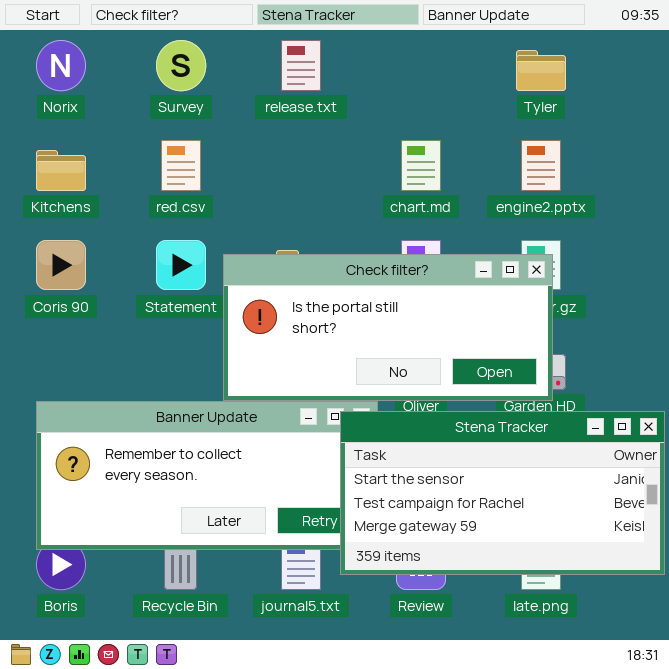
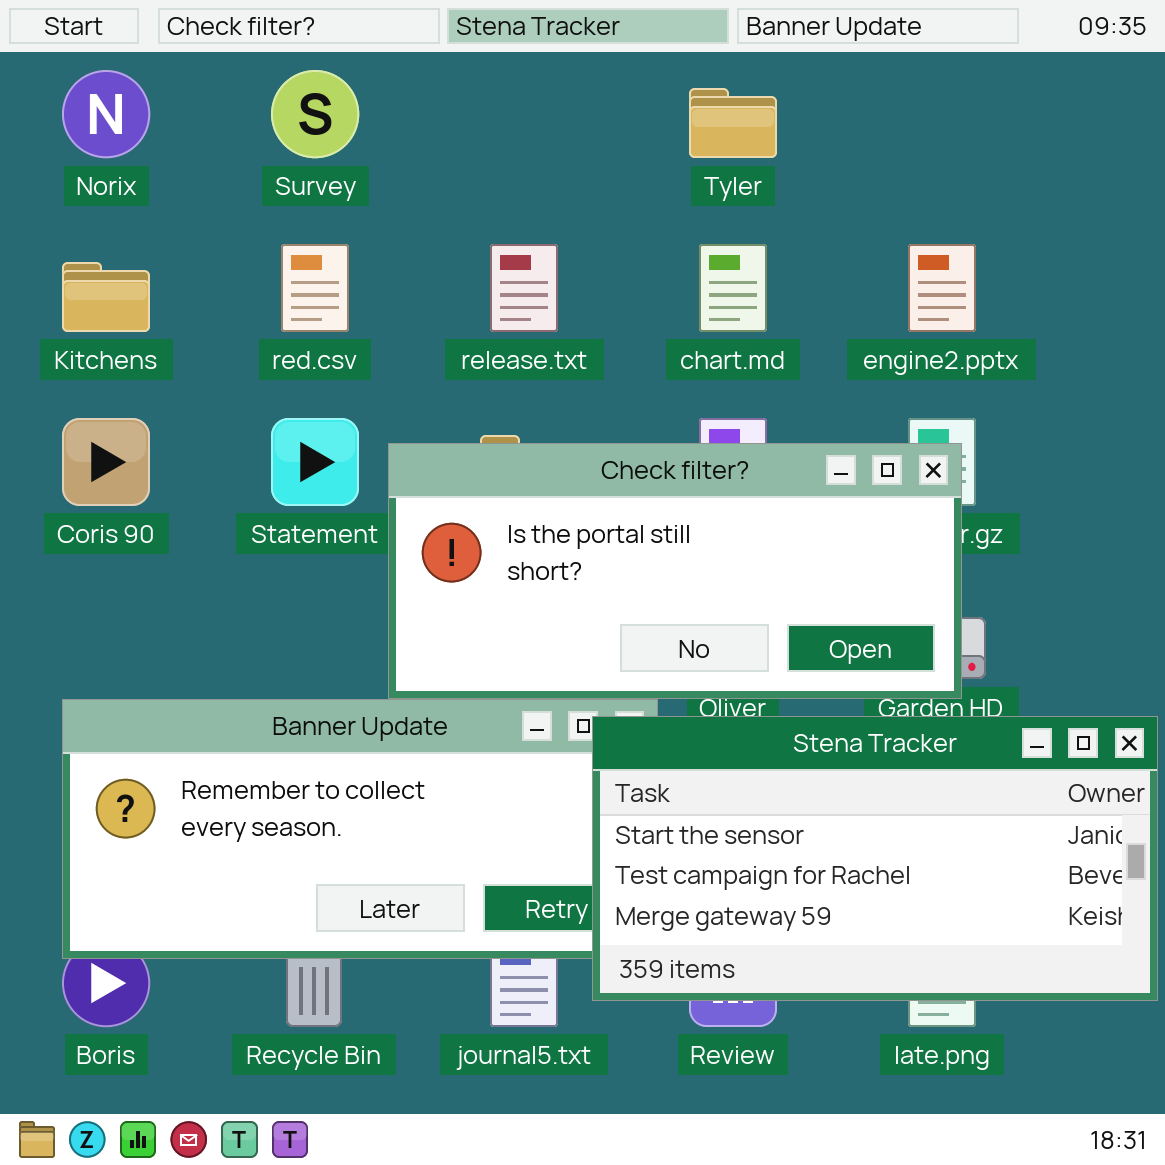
release.txt: [281,40,321,91] -> [490,244,558,332], moved
Tyler: [516,50,566,91] -> [689,88,777,158], moved

